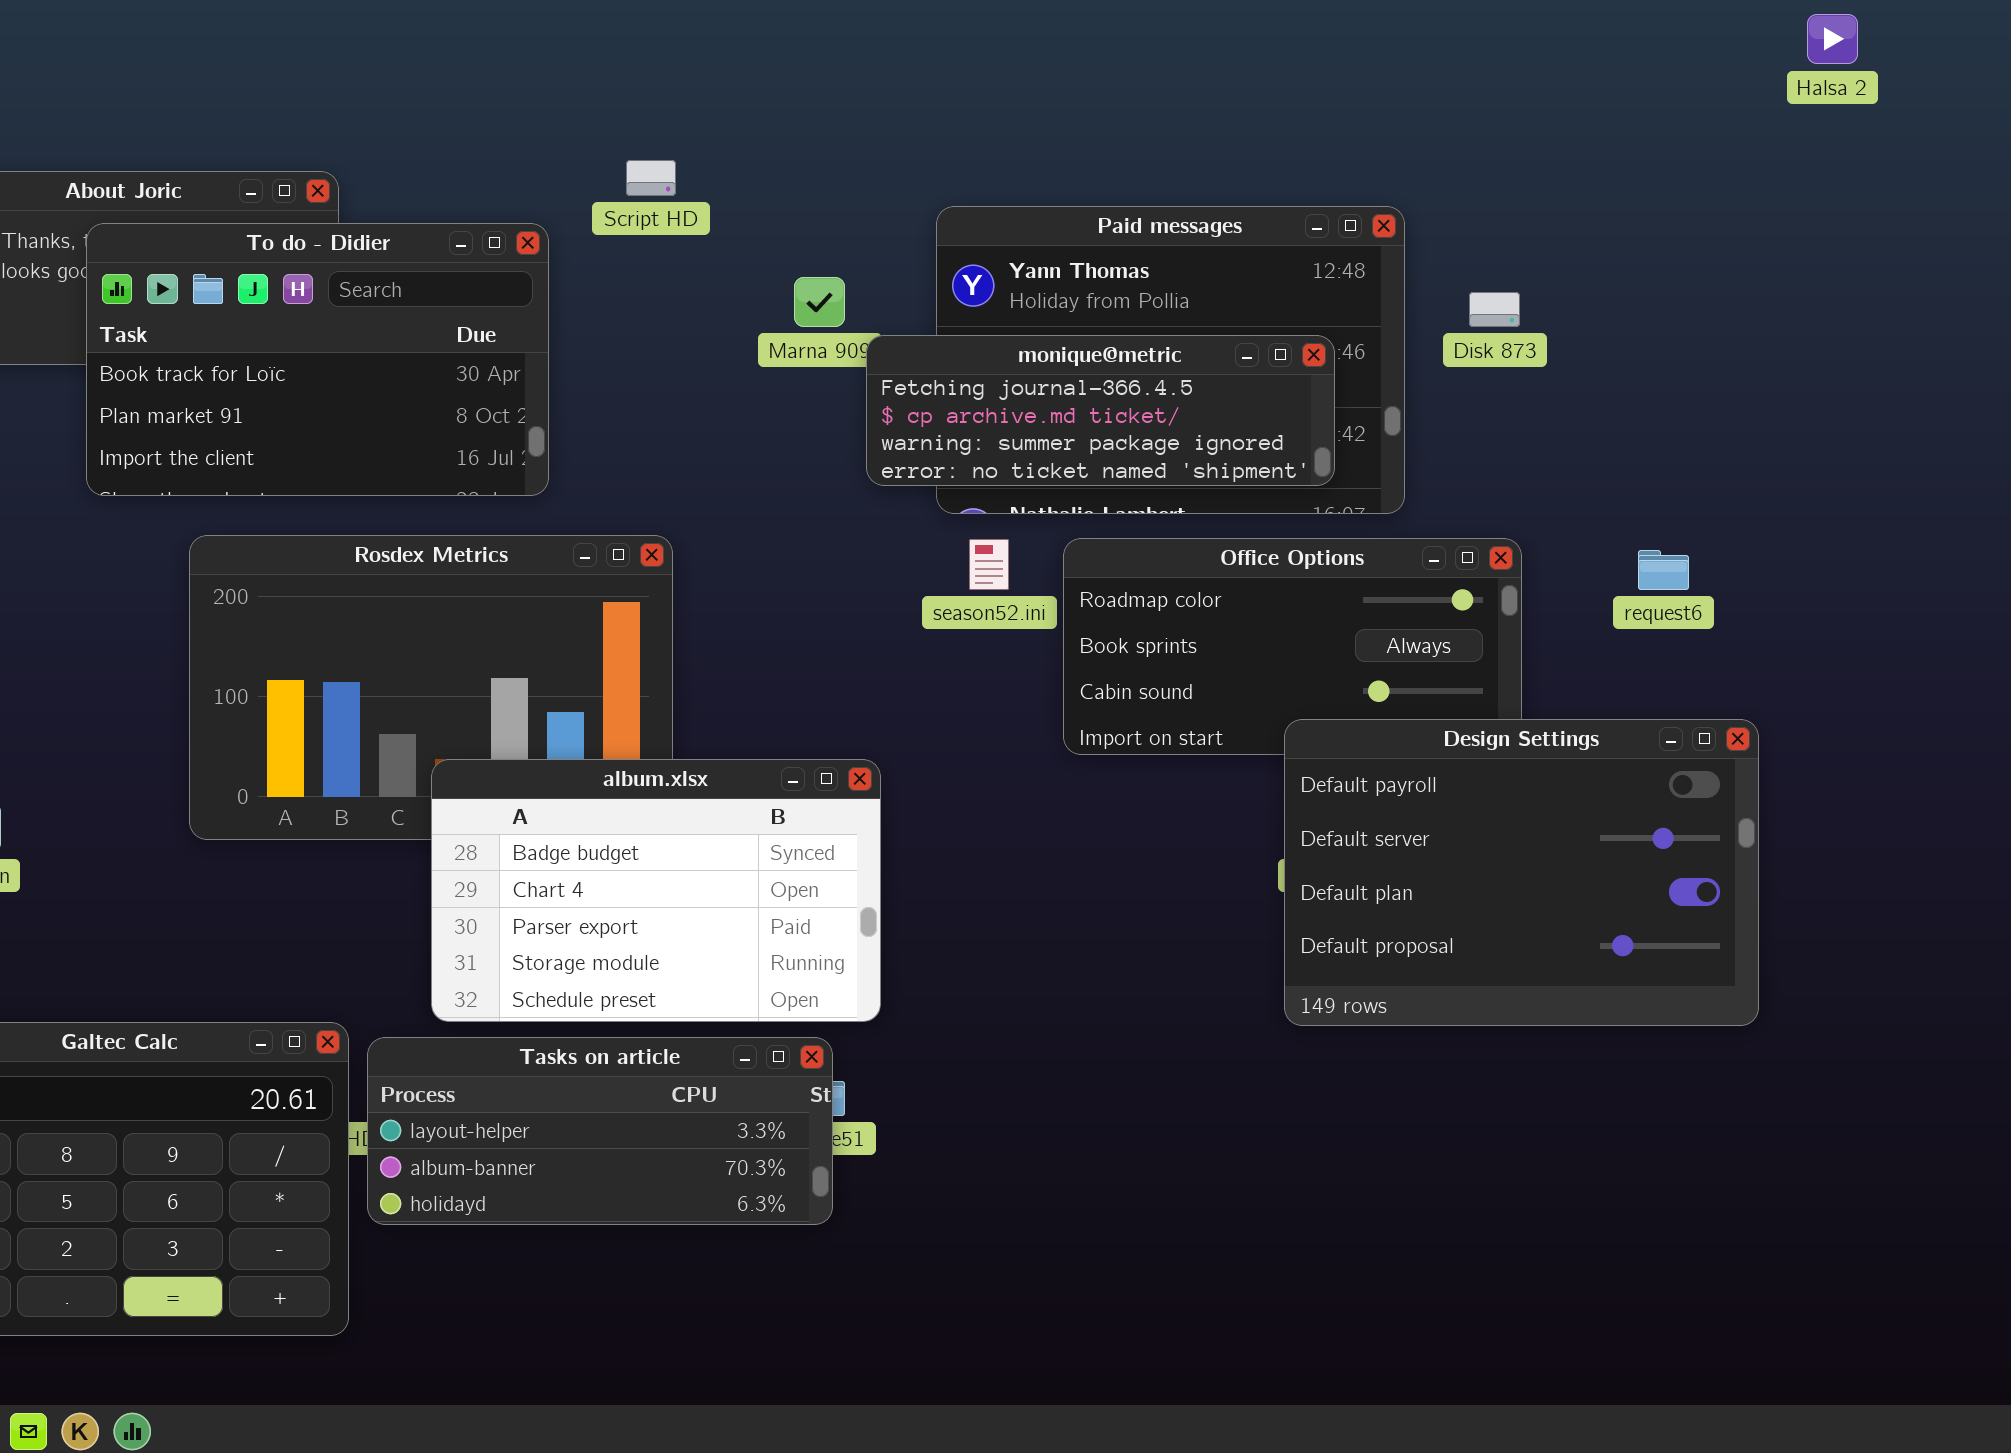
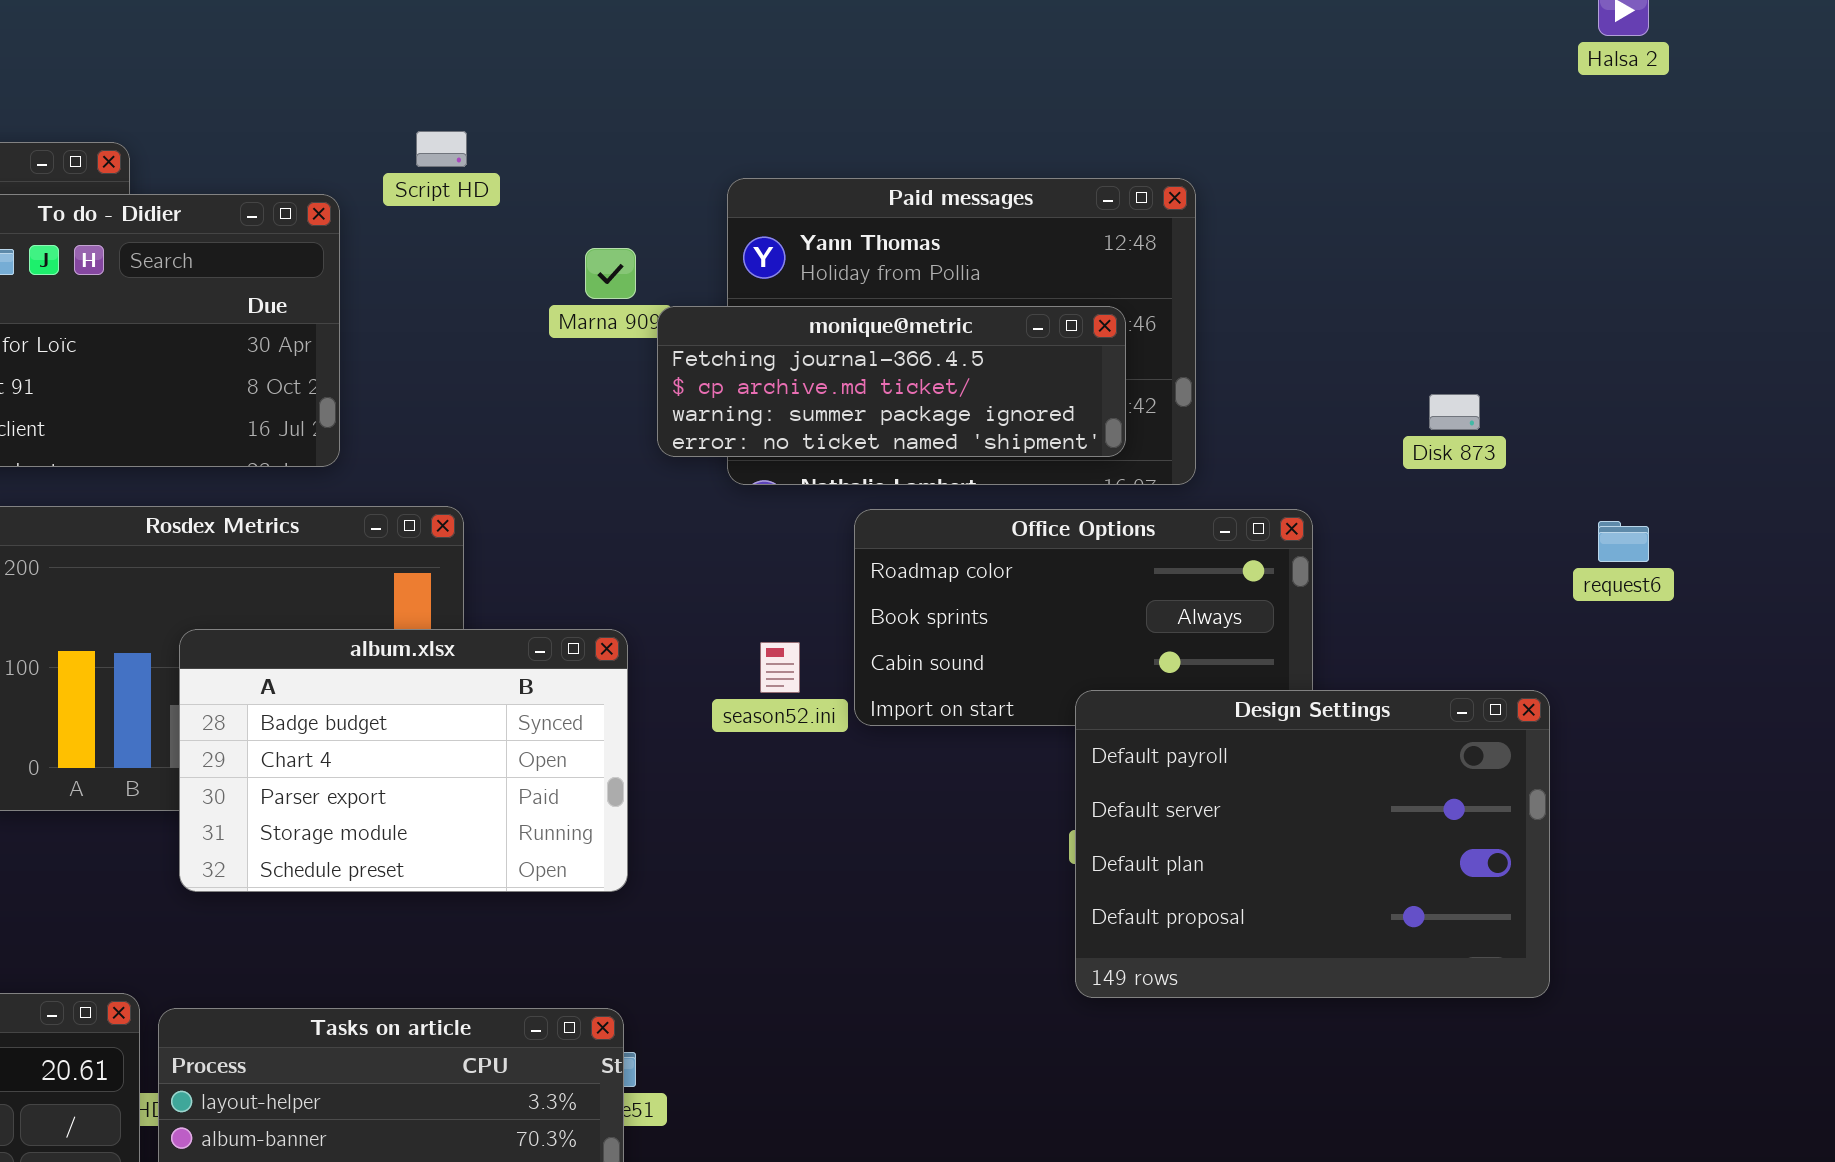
Disk 873: [1469,292,1520,327] -> [1429,394,1480,430], moved
season52.ini: [969,539,1009,590] -> [760,642,800,693], moved
request6: [1638,550,1689,590] -> [1598,521,1649,562], moved
album.xlsx: [431,759,881,1022] -> [179,629,628,892], moved

